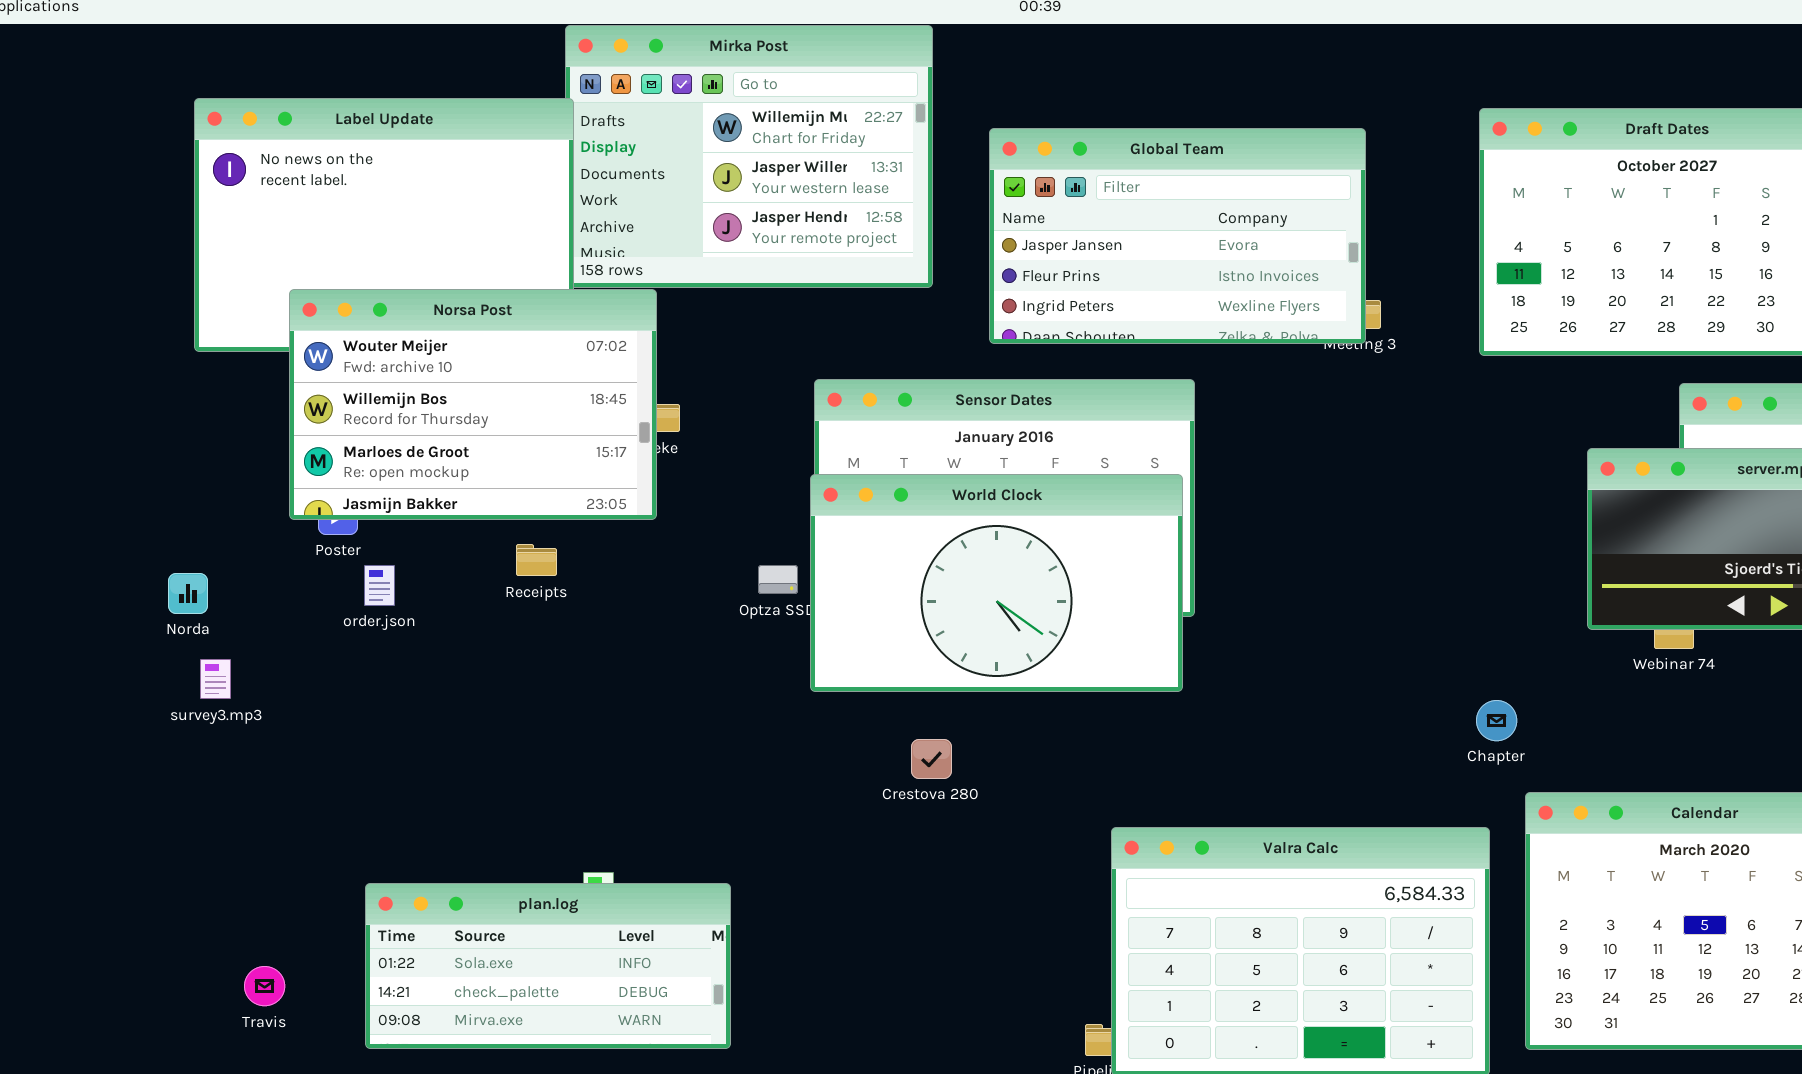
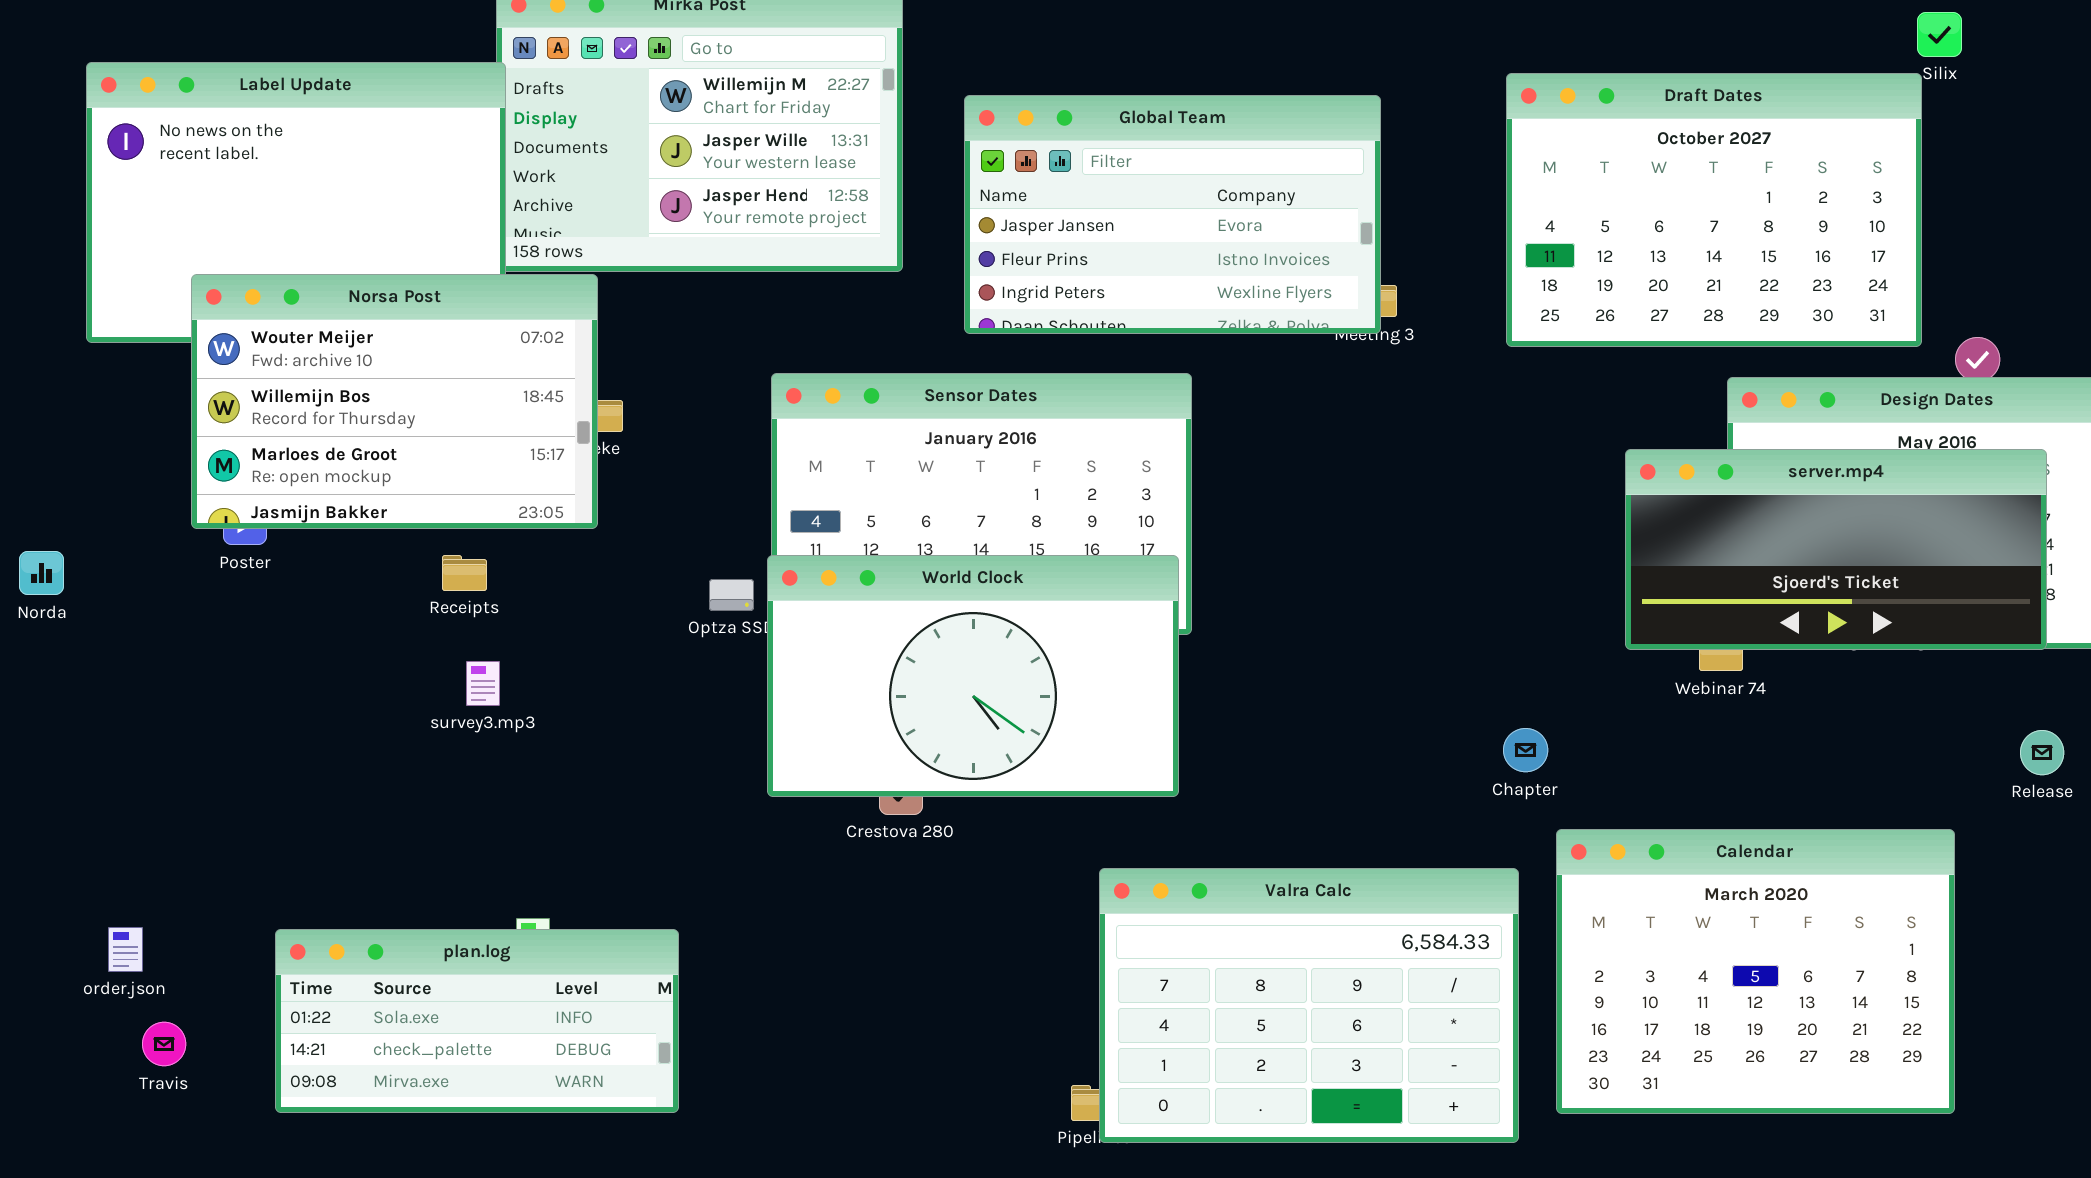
World Clock: [810,474,1183,692] -> [767,555,1179,797], moved
order.json: [364,565,395,606] -> [108,927,143,972], moved
Norda: [168,573,208,614] -> [19,551,64,595], moved
survey3.mp3: [200,659,231,699] -> [466,661,500,706], moved

